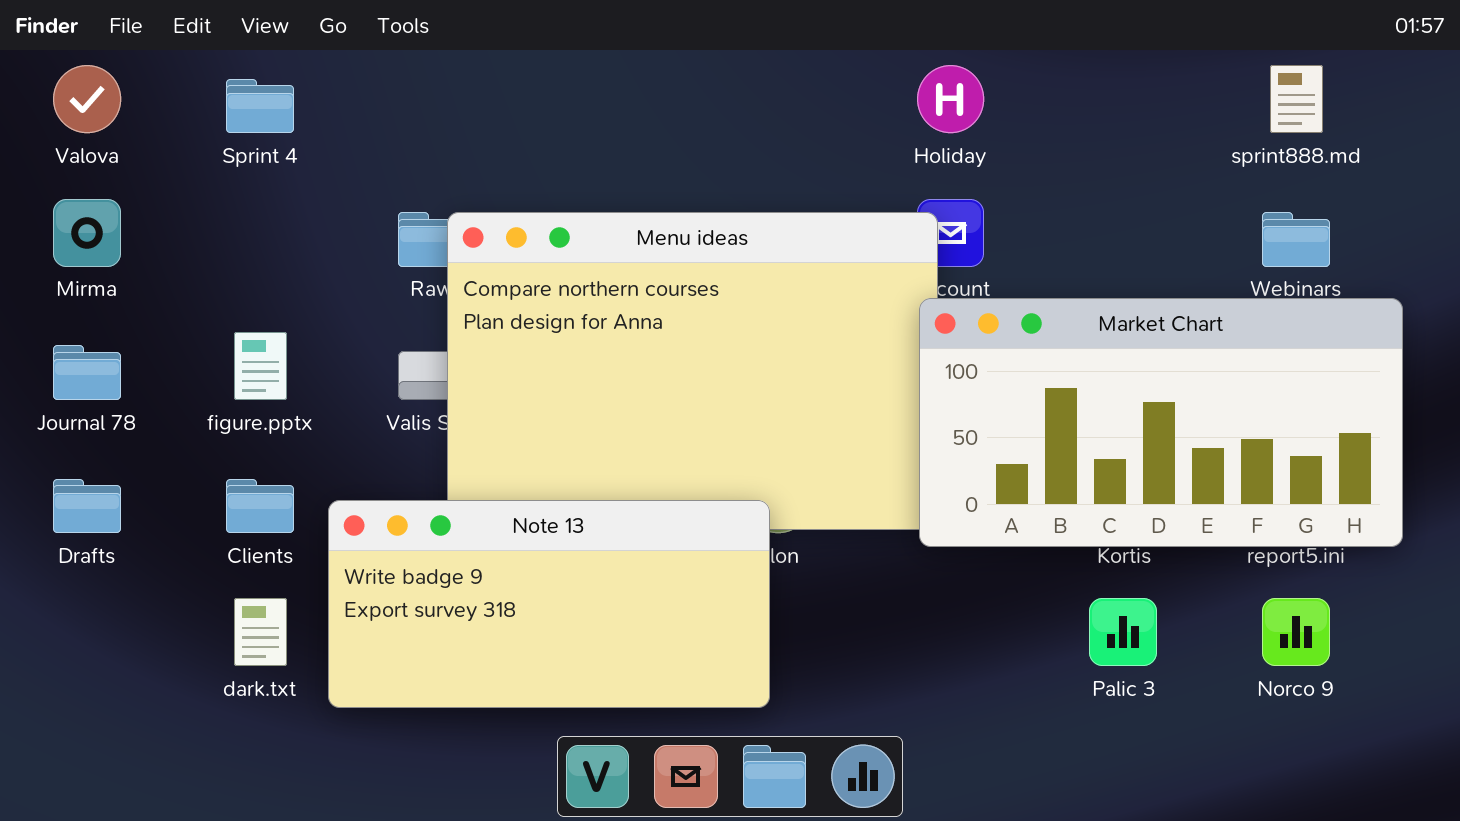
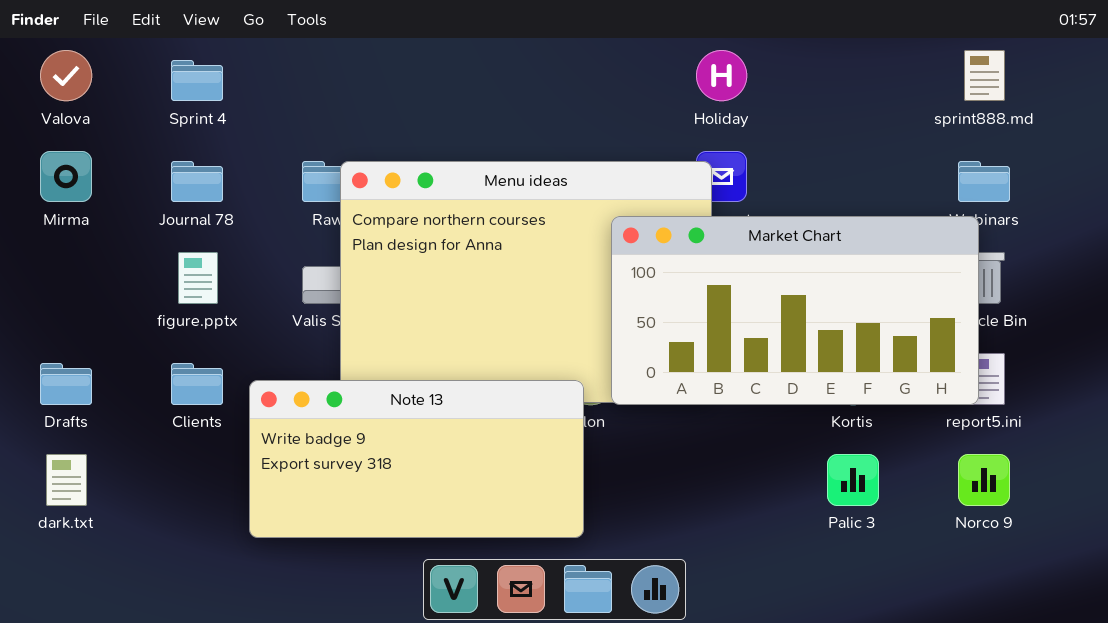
Market Chart: [919,298,1403,547] -> [611,216,979,405], moved
Journal 78: [53,345,121,400] -> [171,161,223,202], moved
dark.txt: [234,598,287,666] -> [46,454,87,506], moved

